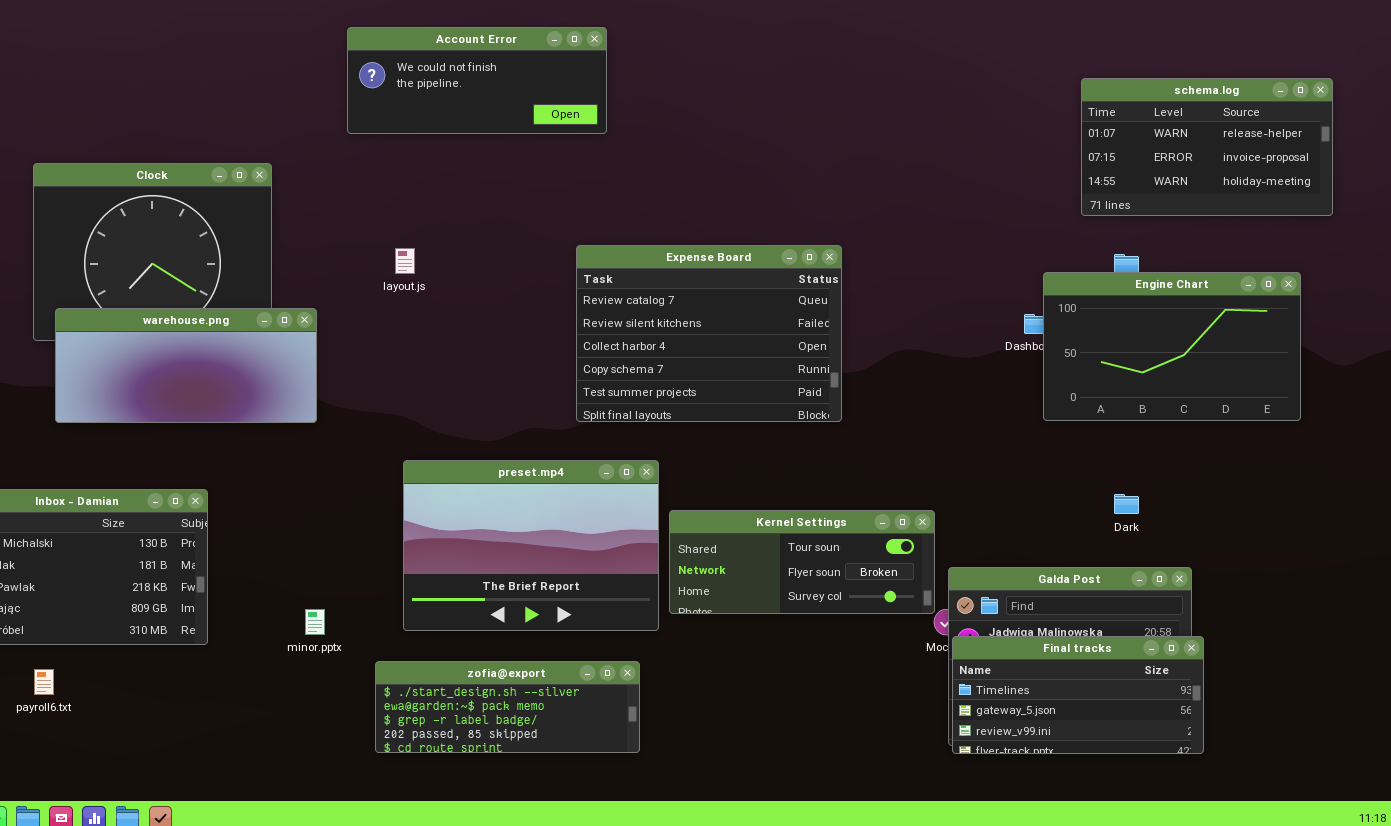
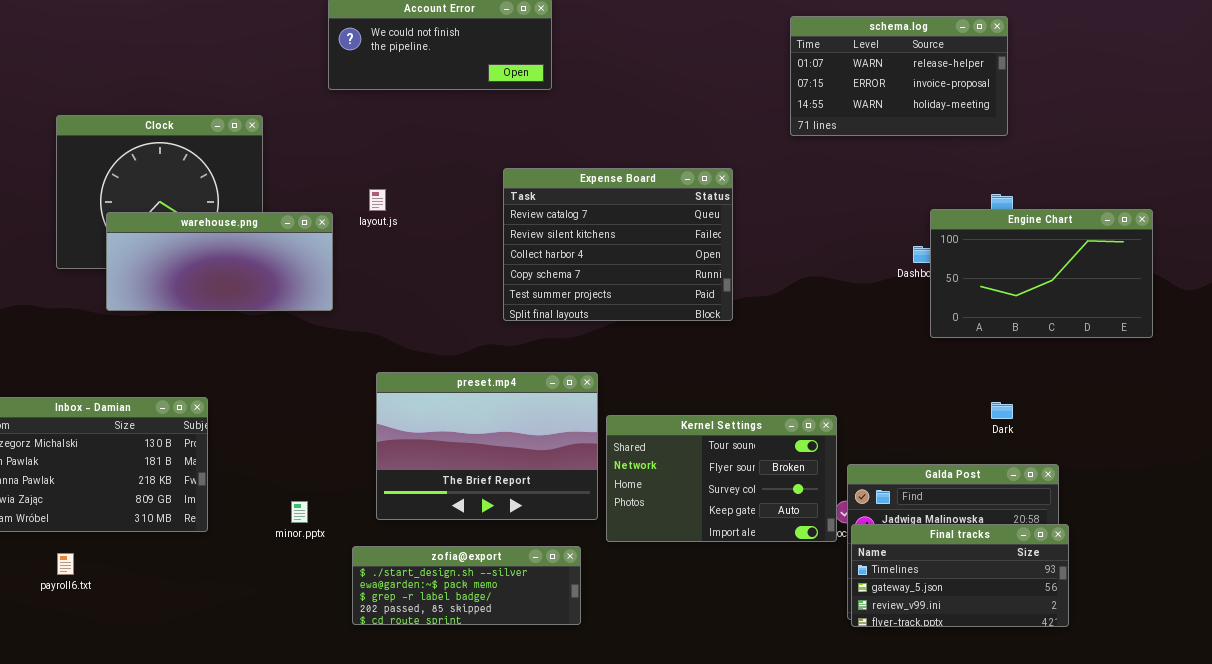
schema.log: [1081,78,1333,216] -> [790,16,1008,136], moved
Expense Board: [576,245,842,422] -> [503,168,733,321], moved
warehouse.png: [55,308,317,423] -> [106,212,333,311], moved
Kernel Settings: [669,510,935,614] -> [606,415,837,542], resized

